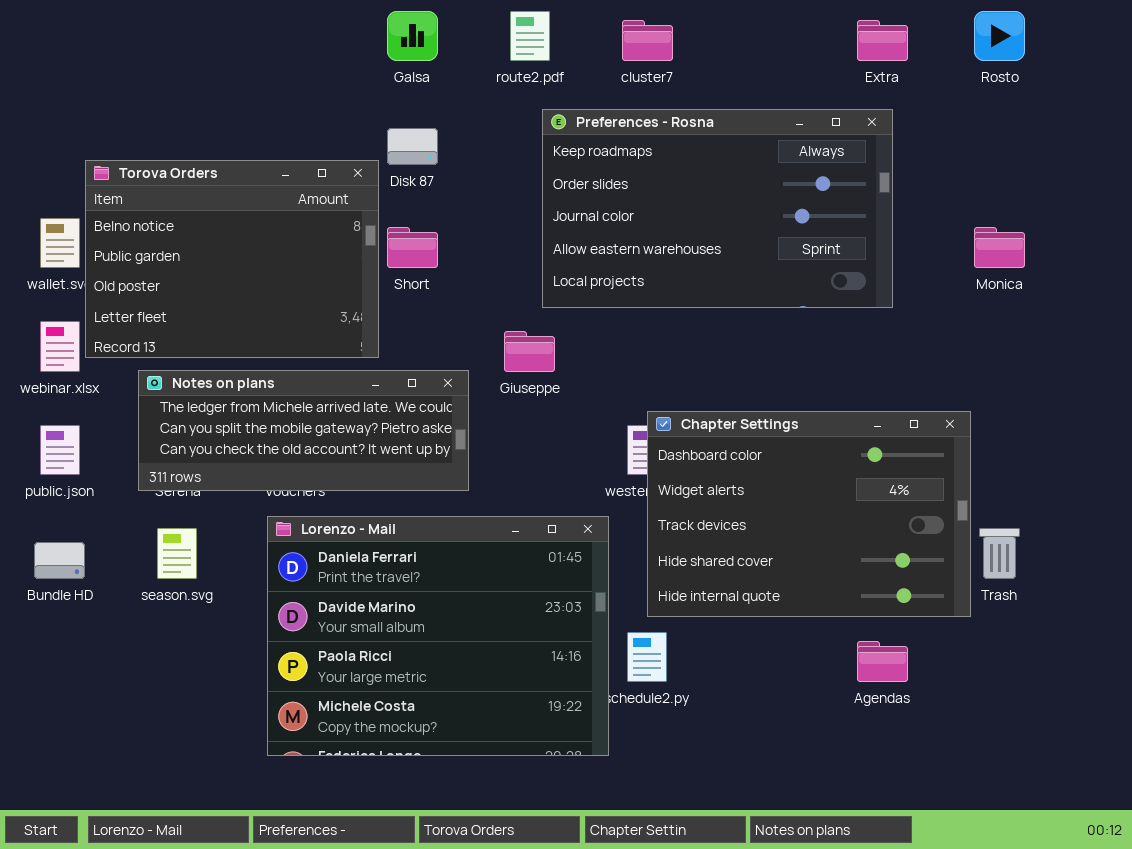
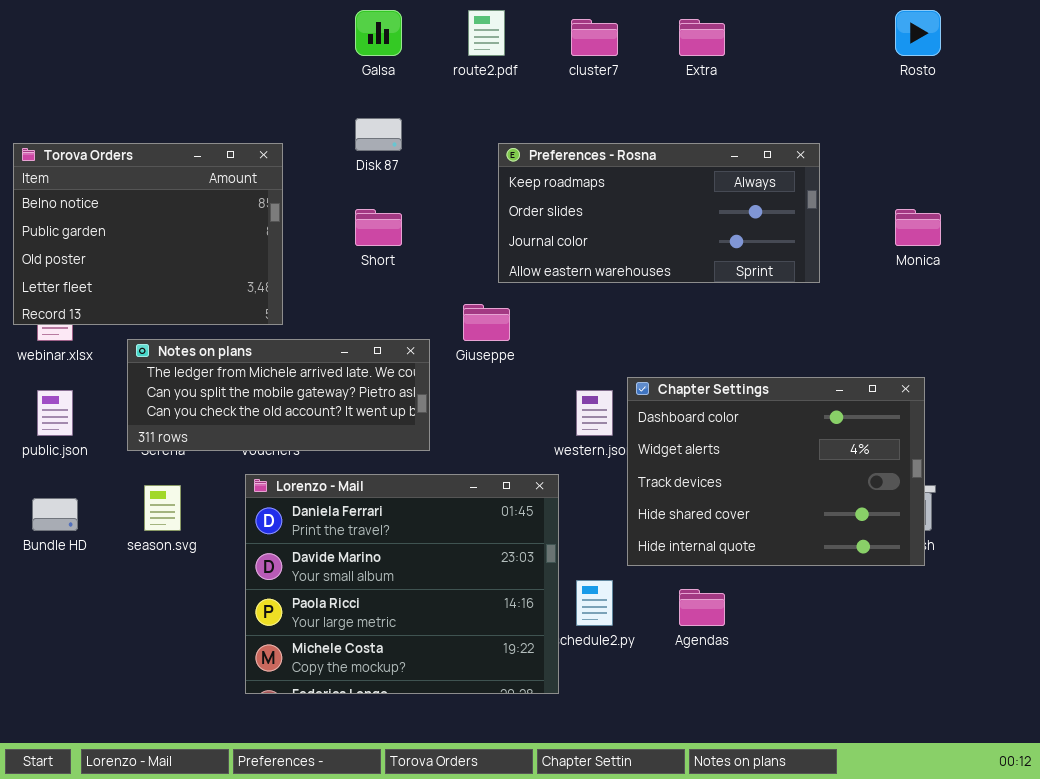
Extra: [857,20,908,61] -> [679,19,725,56], moved
Preferences - Rosna: [542,109,893,308] -> [498,143,820,283], resized
Torova Orders: [85,160,379,358] -> [13,143,283,325], moved
Chapter Settings: [647,411,971,617] -> [627,377,925,566], moved
Agendas: [857,641,908,682] -> [679,589,725,626], moved

